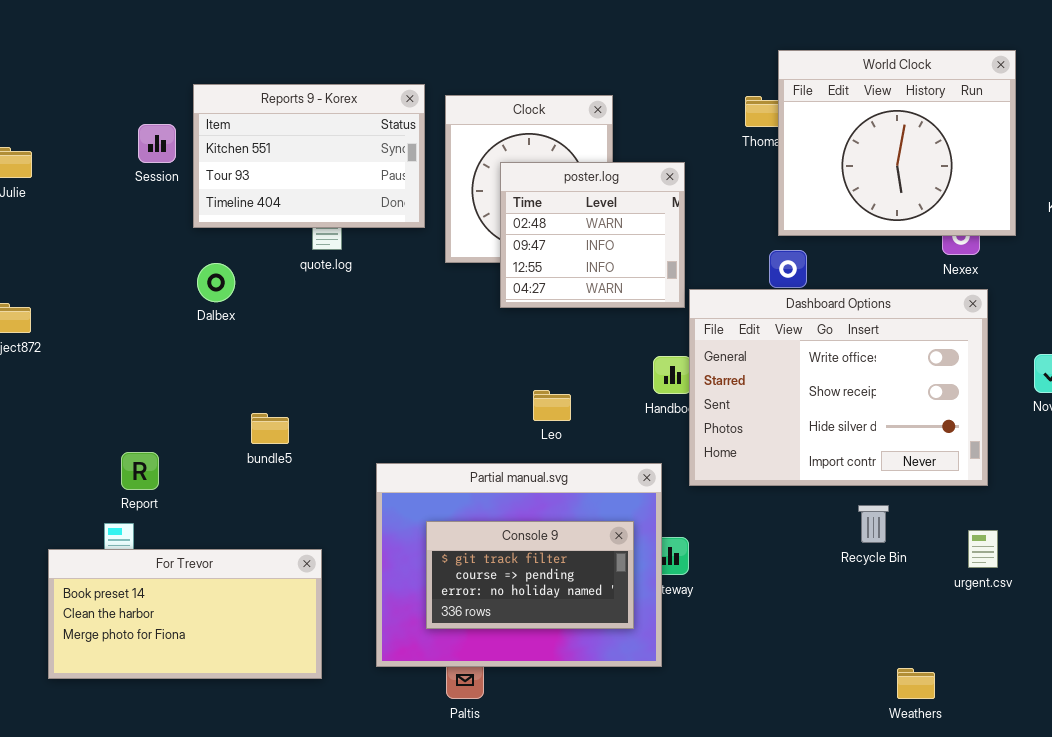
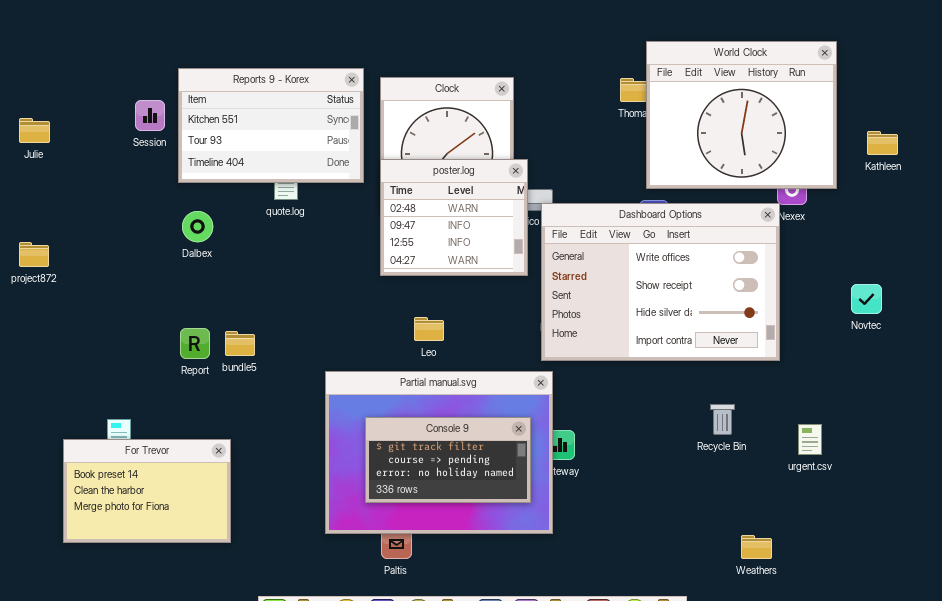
poster.log: [500,162,685,308] -> [380,159,528,276], moved
Dashboard Options: [689,289,988,486] -> [541,203,780,361], moved
Leo: [533,390,571,421] -> [414,317,444,341], moved
Report: [121,452,159,490] -> [180,328,210,359], moved
For Trevor: [48,549,322,679] -> [63,439,231,543], resized

